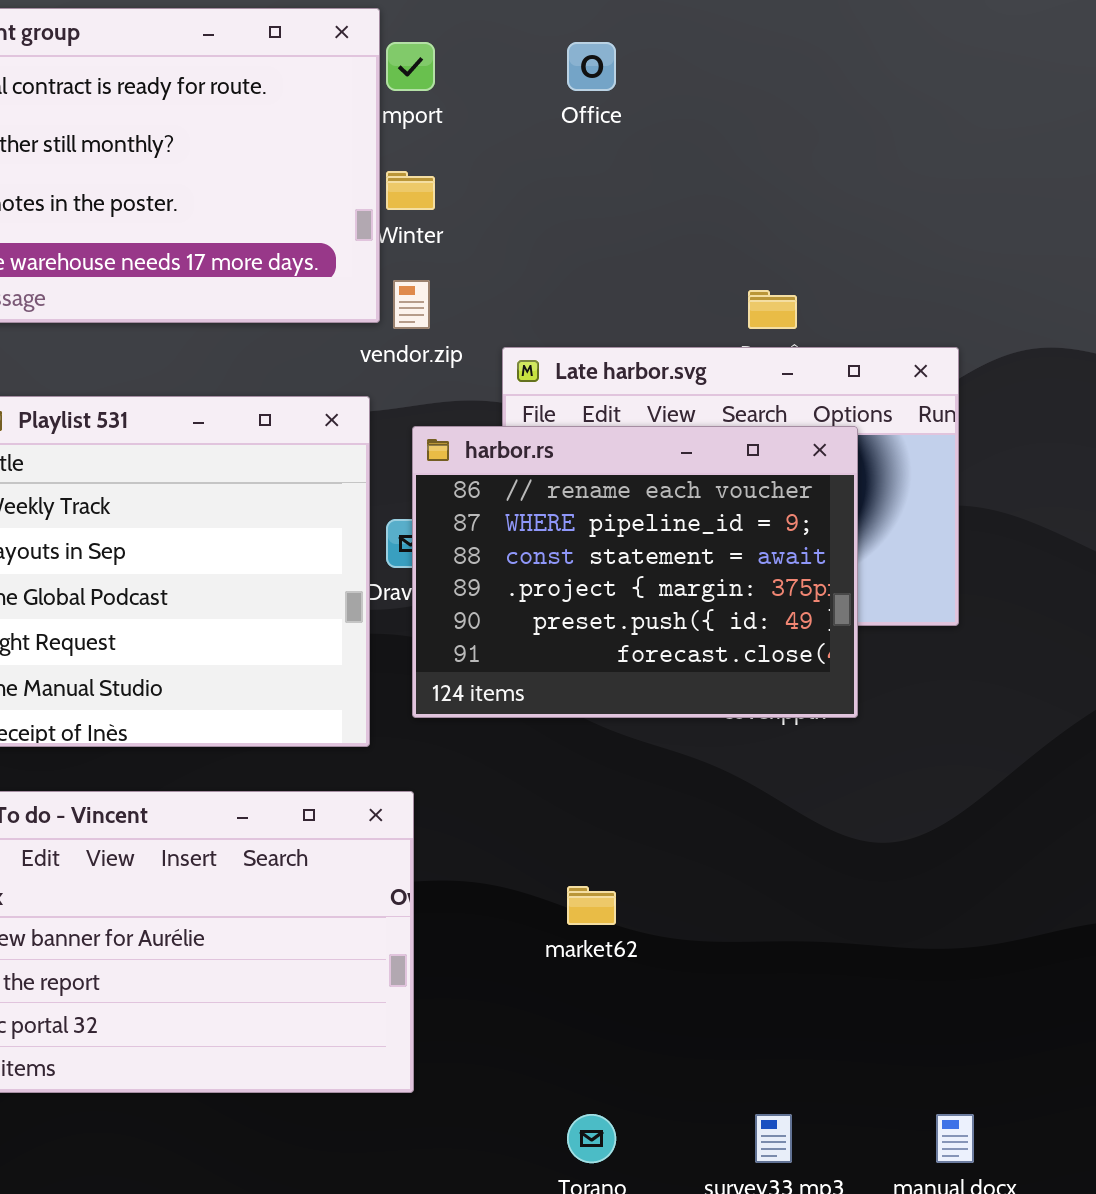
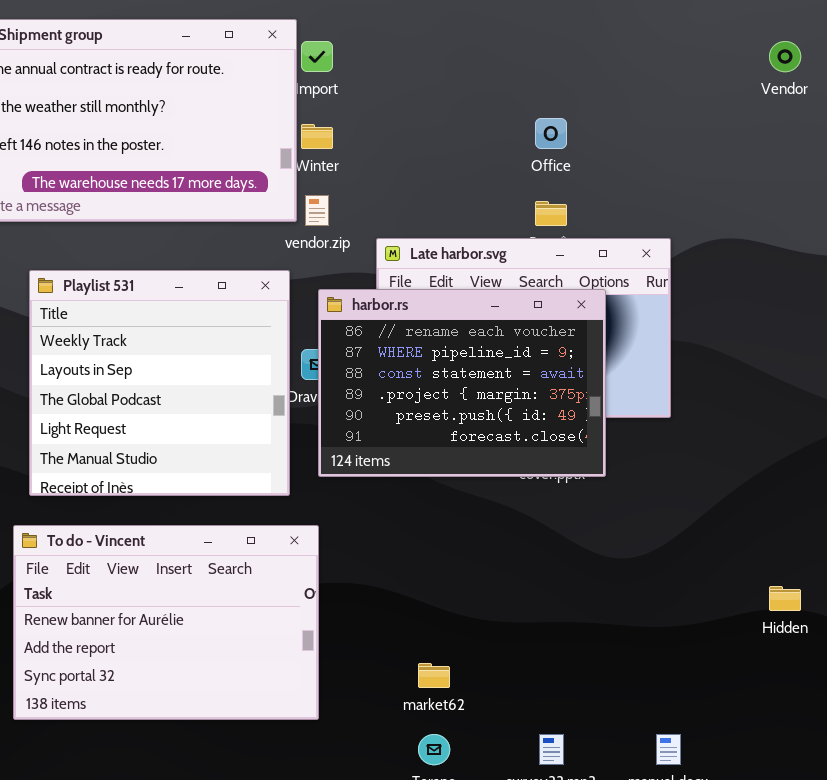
Office: [567,42,616,91] -> [535,118,567,149], moved
market62: [567,886,616,925] -> [418,663,450,688], moved

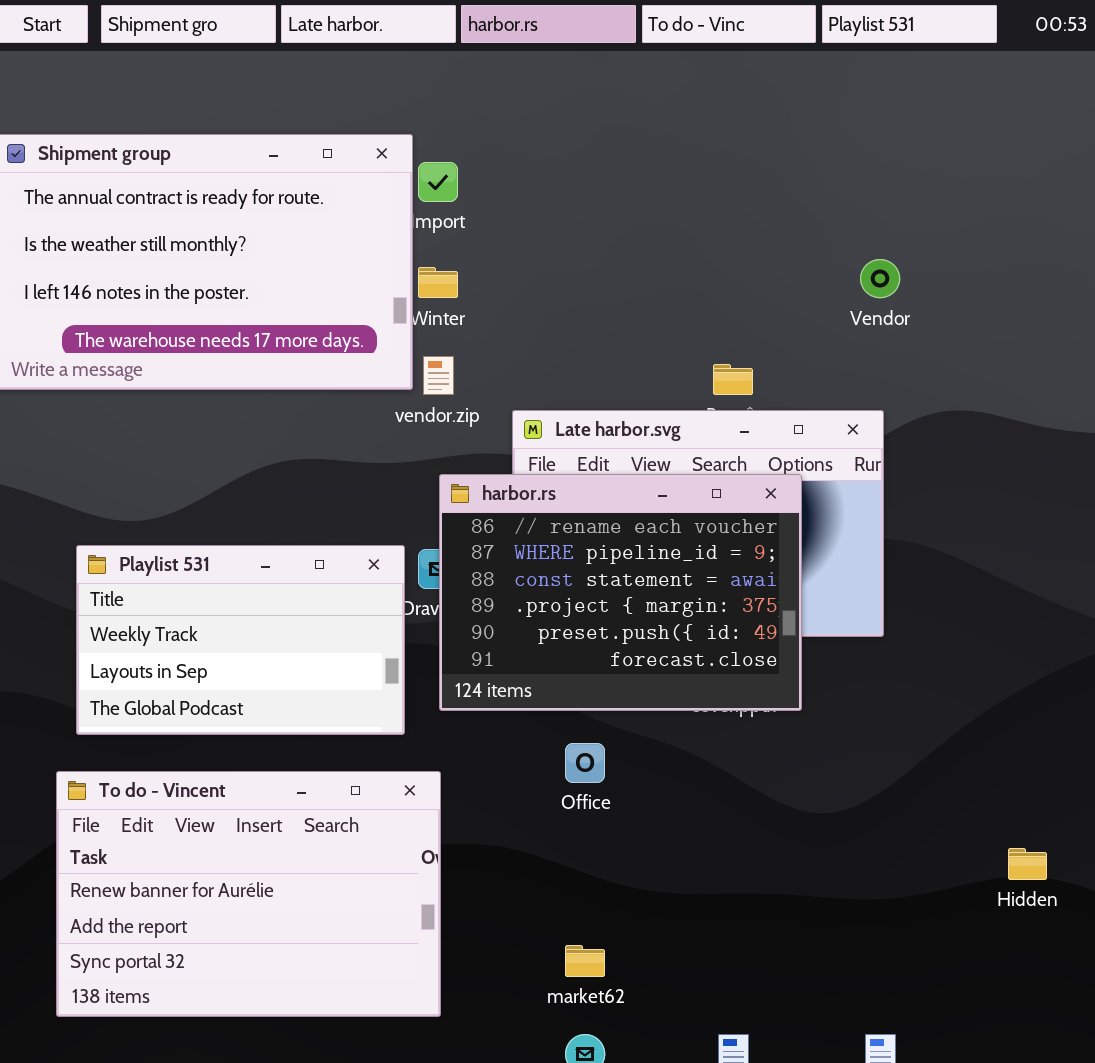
Vendor: [769,41,801,72] -> [860,259,900,298], moved
Office: [535,118,567,149] -> [565,743,605,783], moved
Playlist 531: [29,270,290,496] -> [76,545,405,735], resized

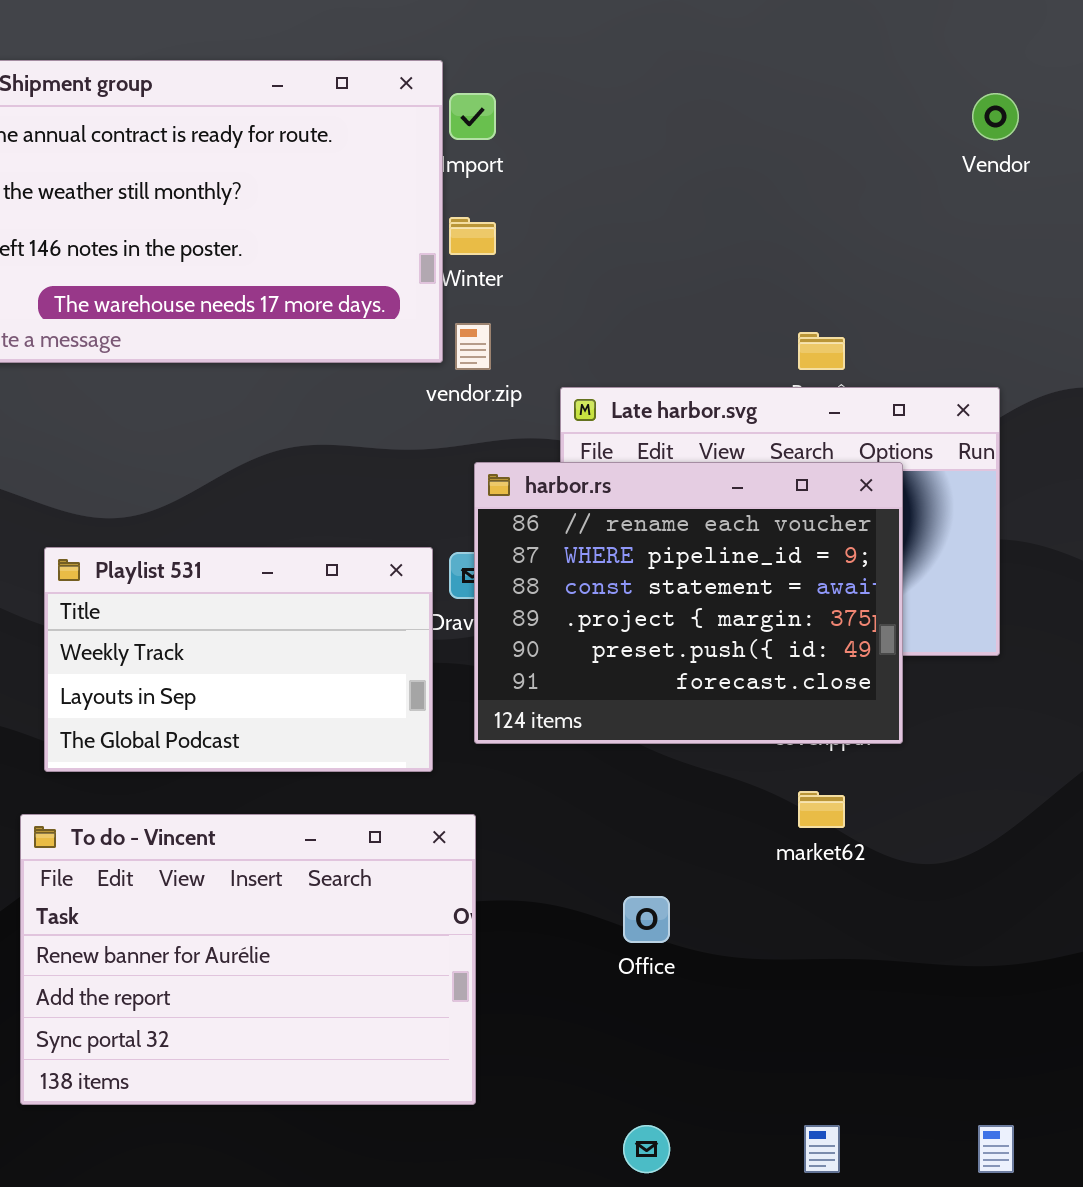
Vendor: [860,259,900,298] -> [972,93,1019,140], moved
Office: [565,743,605,783] -> [623,896,670,943], moved
market62: [565,945,605,977] -> [798,791,845,828], moved

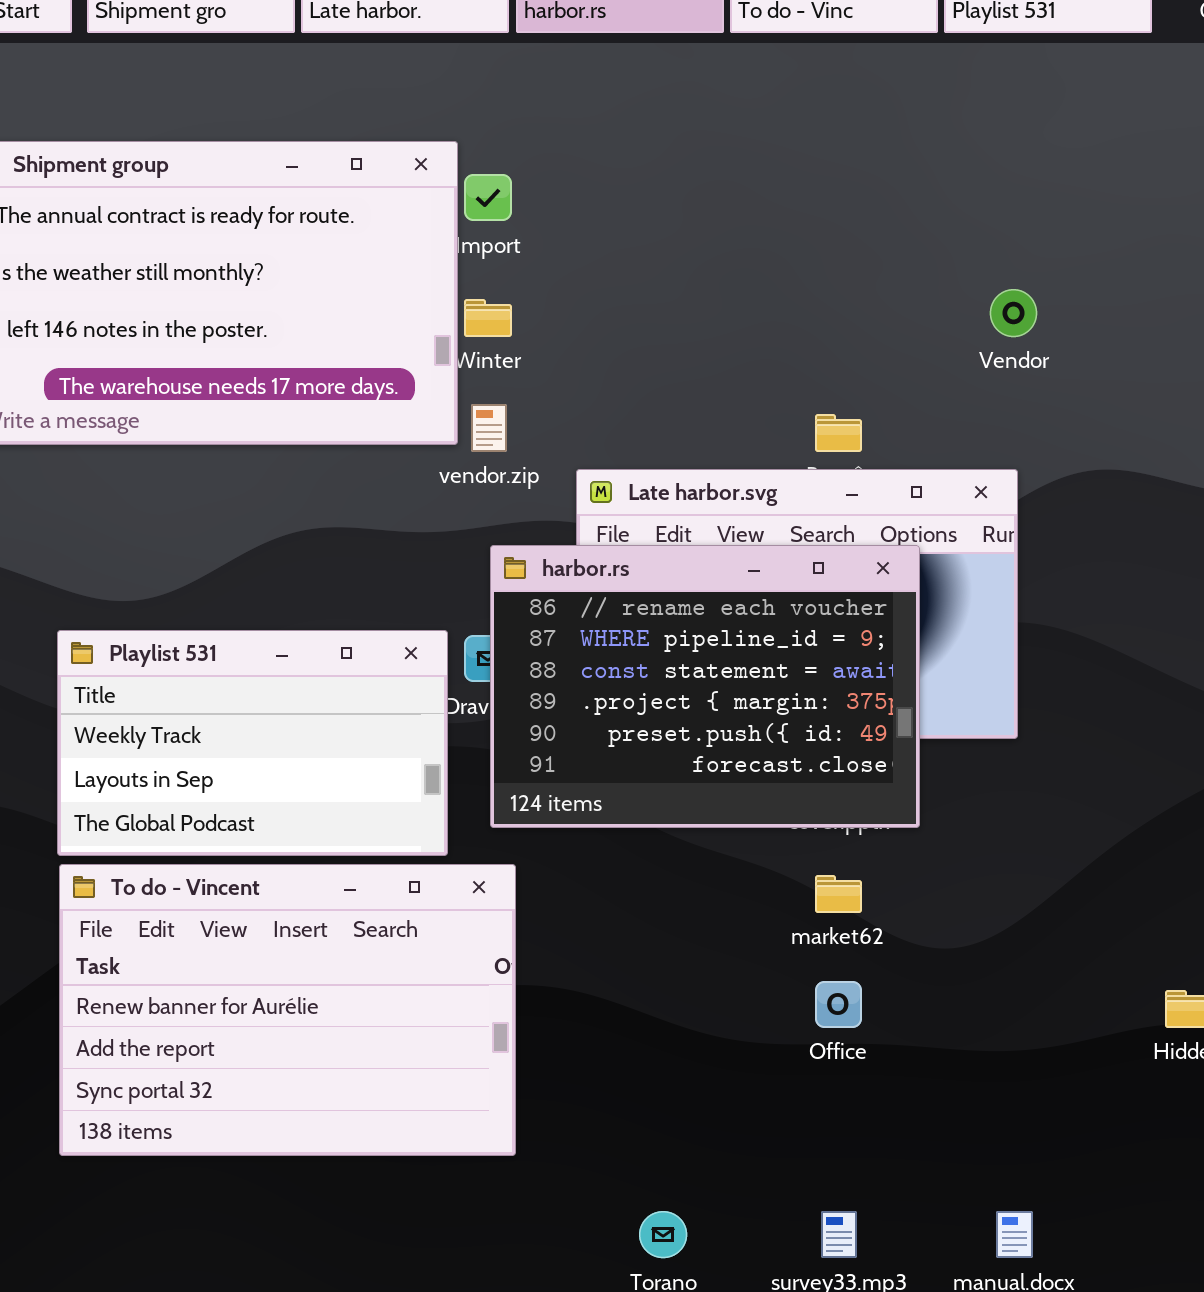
Vendor: [972,93,1019,140] -> [990,289,1037,337], moved
To do - Vincent: [20,814,476,1105] -> [59,864,516,1156], moved
Office: [623,896,670,943] -> [815,981,862,1028], moved

